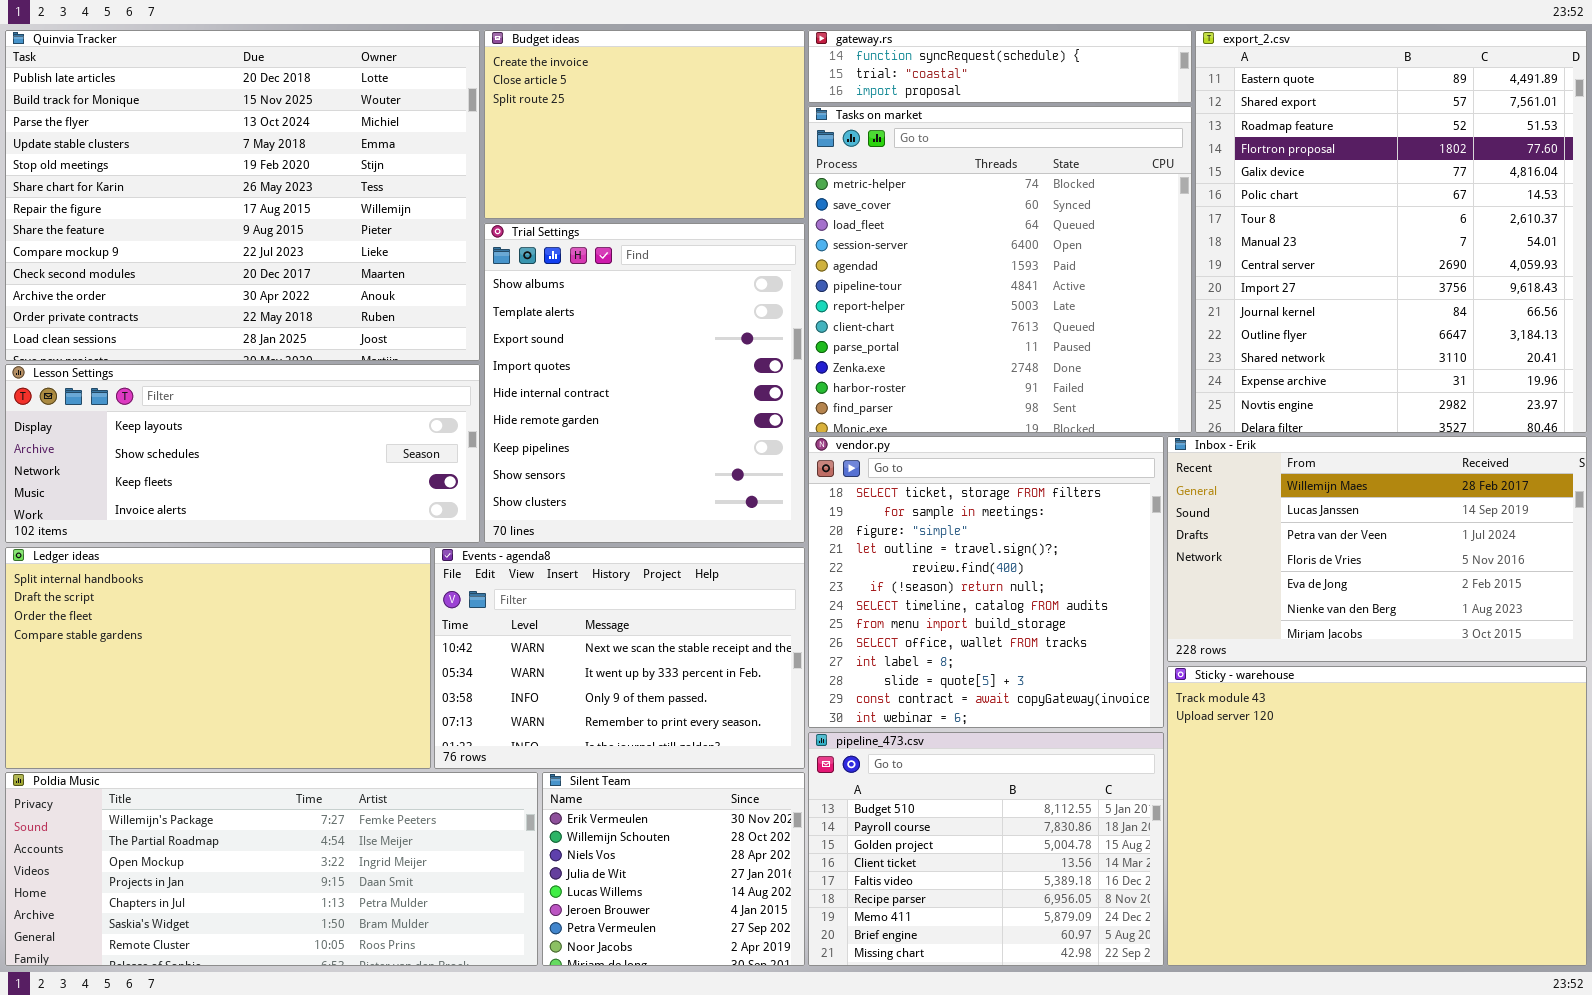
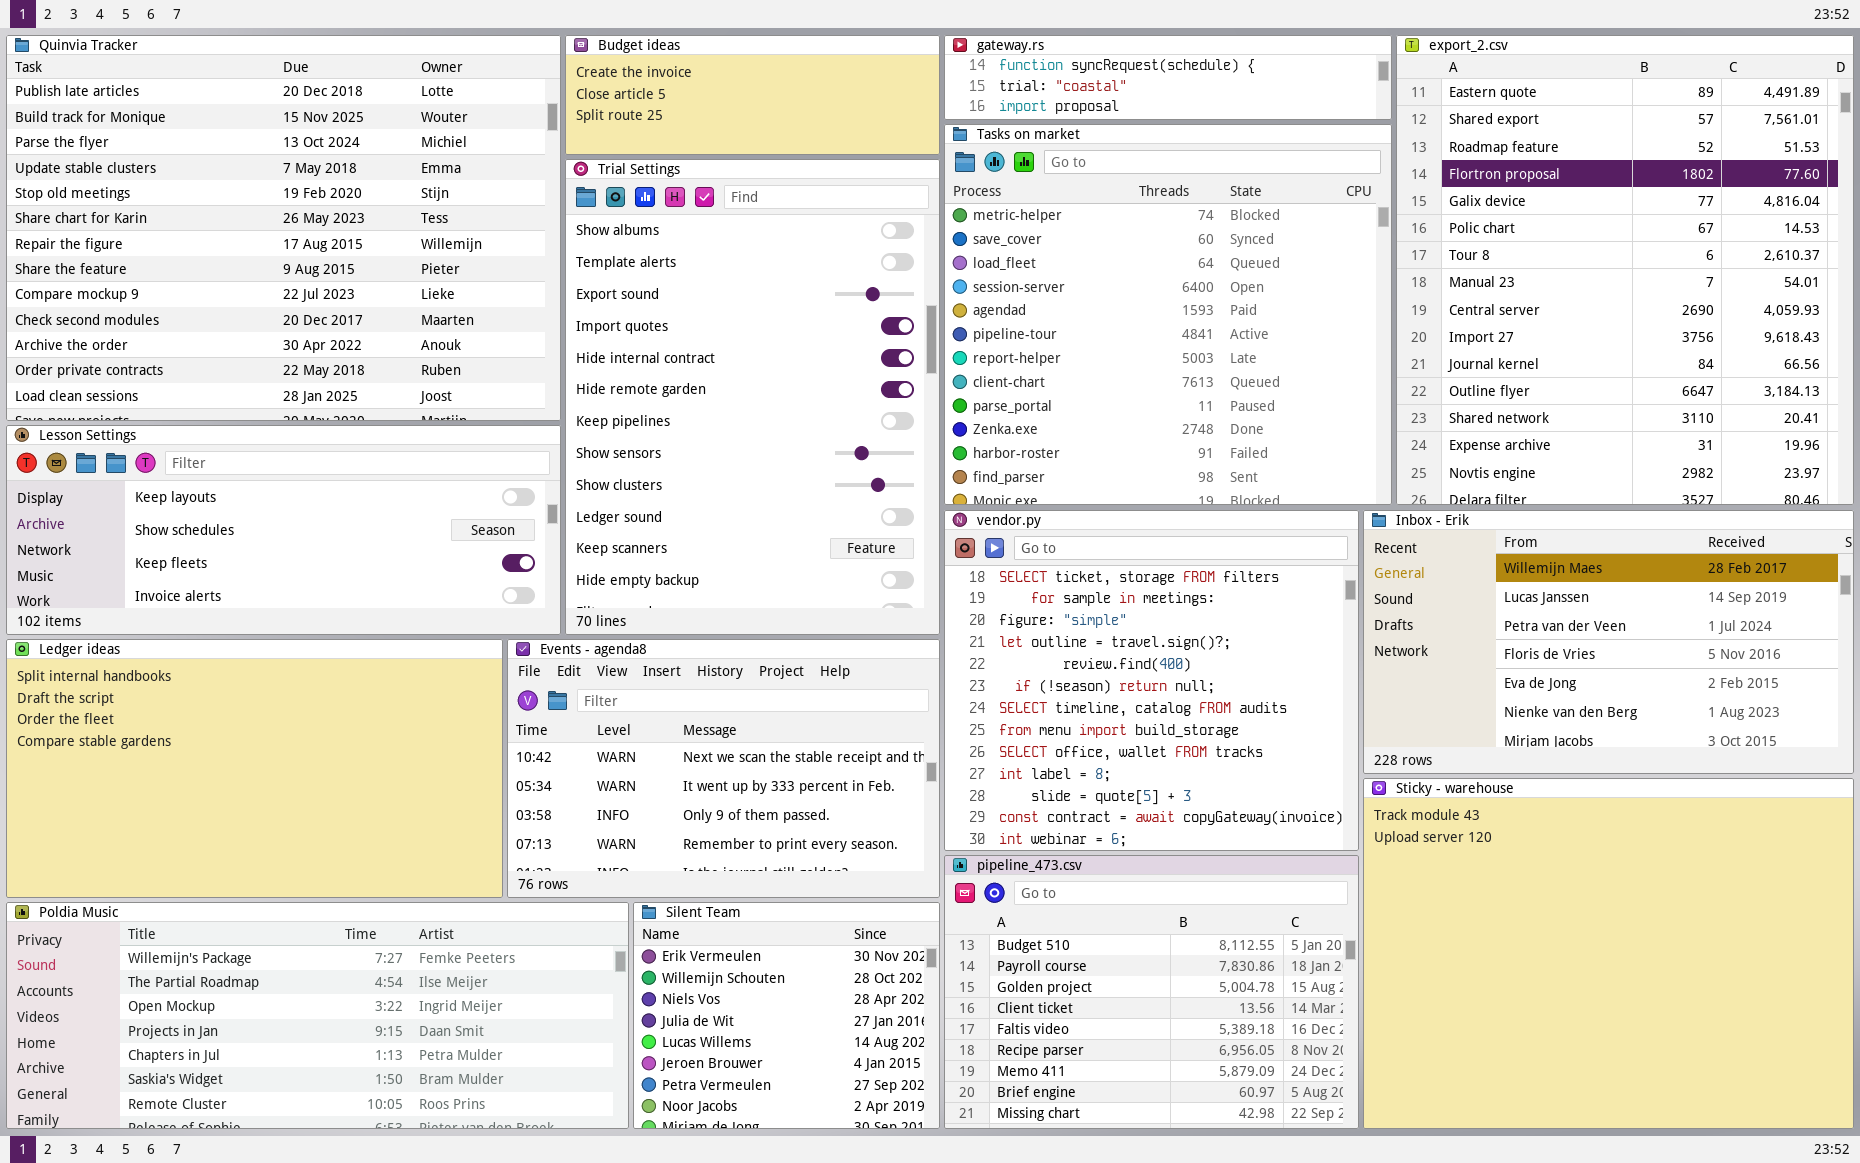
Budget ideas: [484,30,805,219] -> [565,35,940,155], resized
Trial Settings: [484,223,805,543] -> [565,159,940,635], resized

